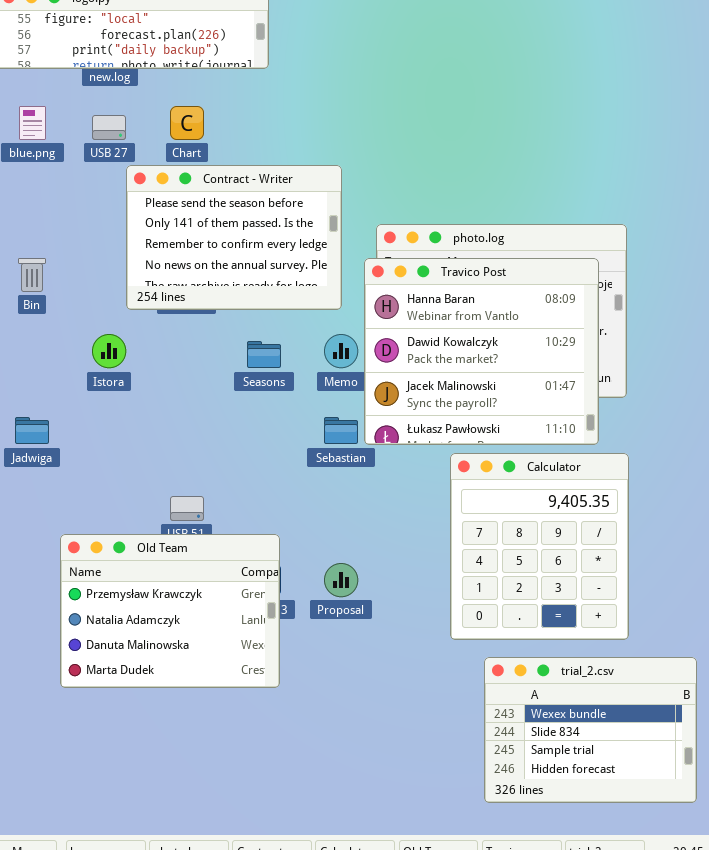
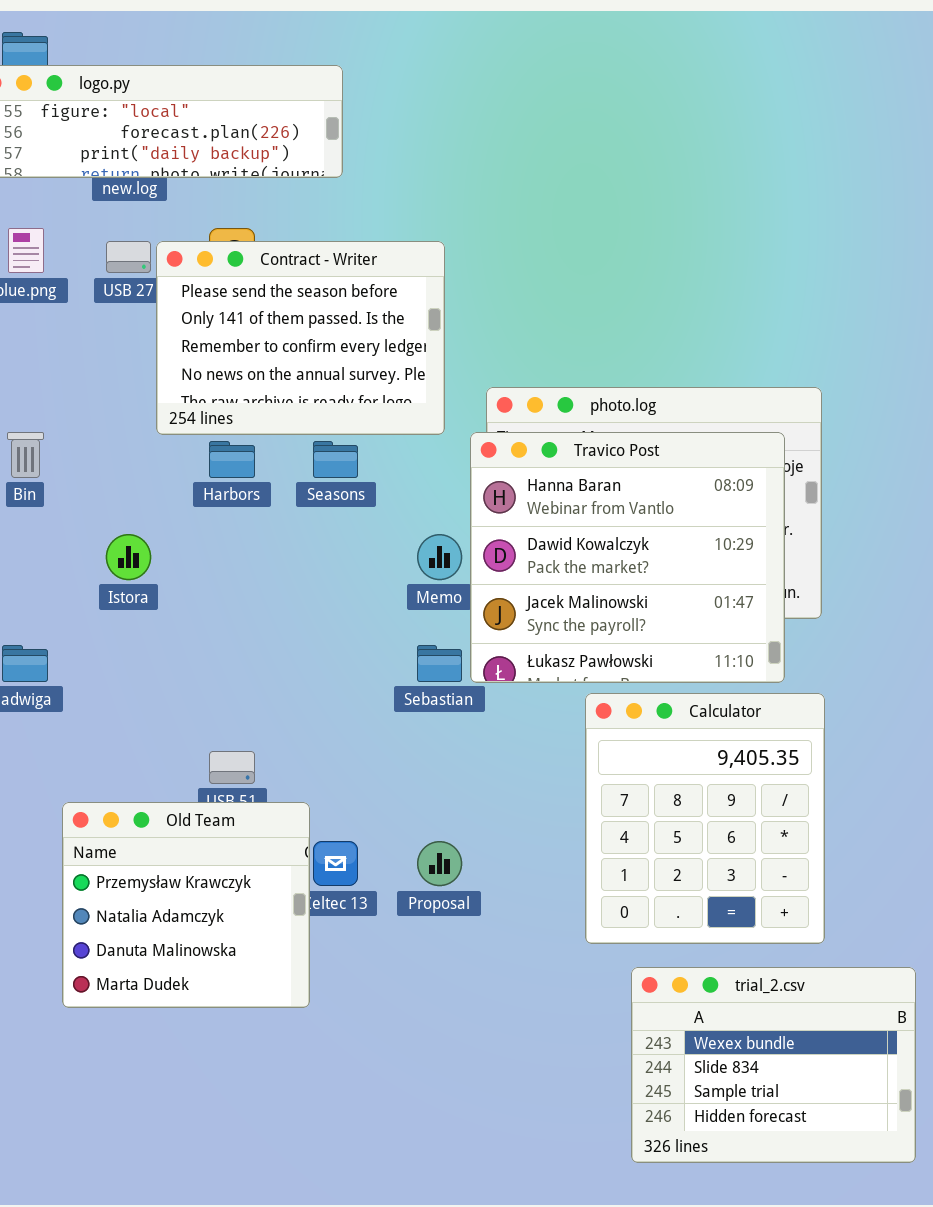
Contract - Writer: [126,165,342,310] -> [156,241,445,435], moved
Seasons: [247,341,281,368] -> [313,441,358,478], moved
Old Team: [60,534,280,688] -> [62,802,310,1008], resized

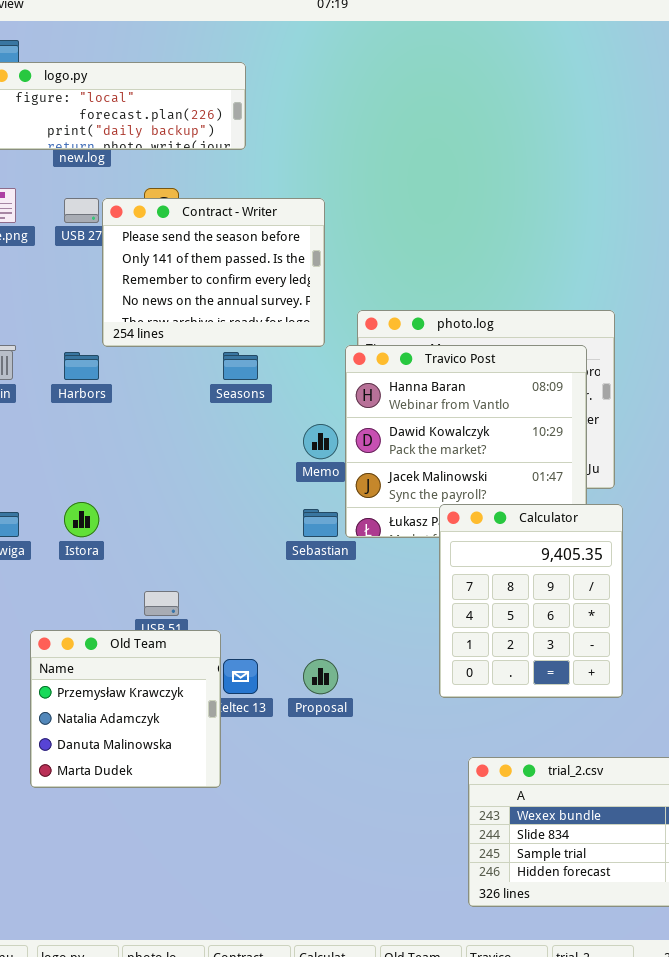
Harbors: [209,441,255,478] -> [64,352,99,380], moved
Istora: [106,534,151,580] -> [64,502,99,537], moved
Calculator: [585,693,825,944] -> [439,504,623,698], moved

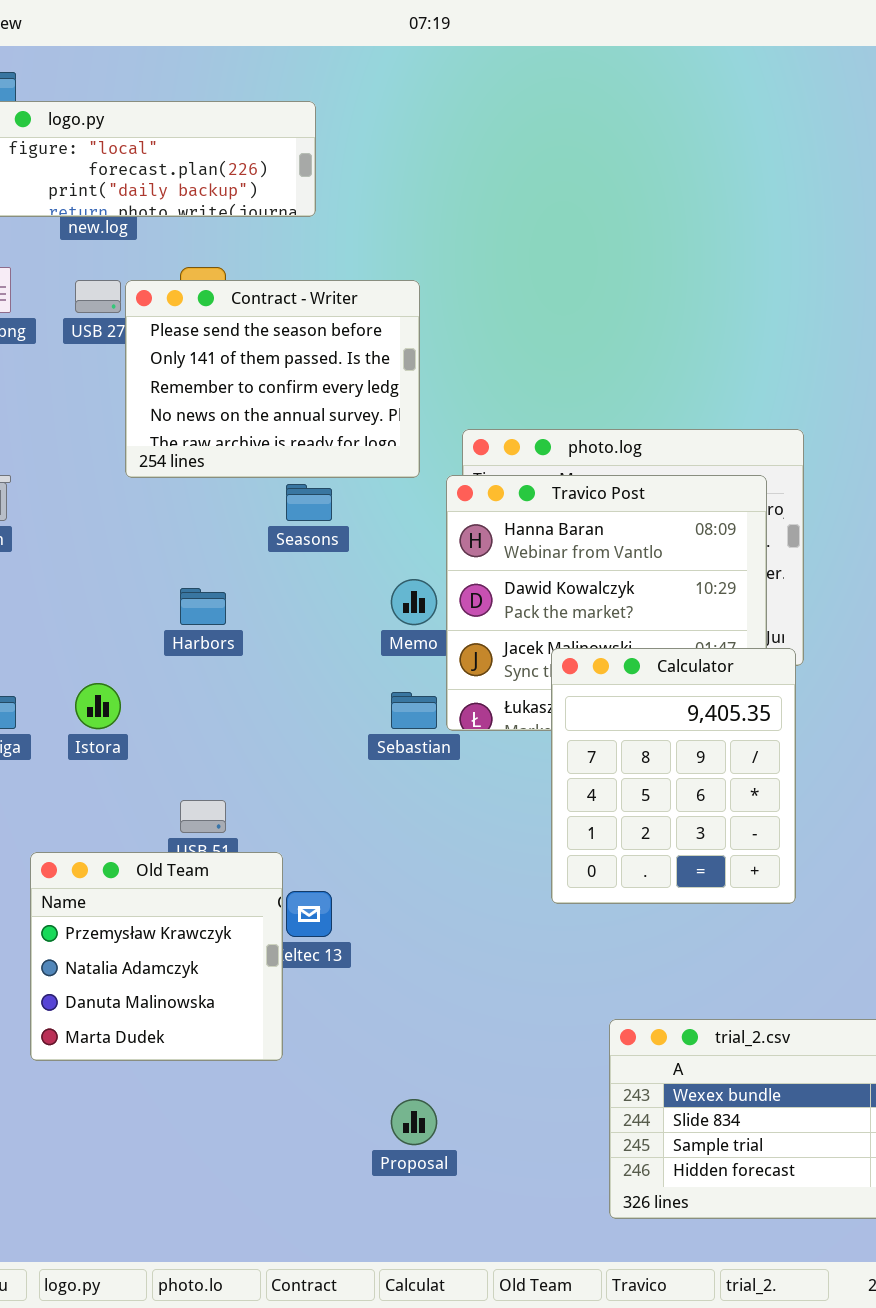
Harbors: [64,352,99,380] -> [180,588,226,625], moved
Calculator: [439,504,623,698] -> [551,648,796,904], moved
Proposal: [303,659,338,694] -> [391,1099,437,1145], moved

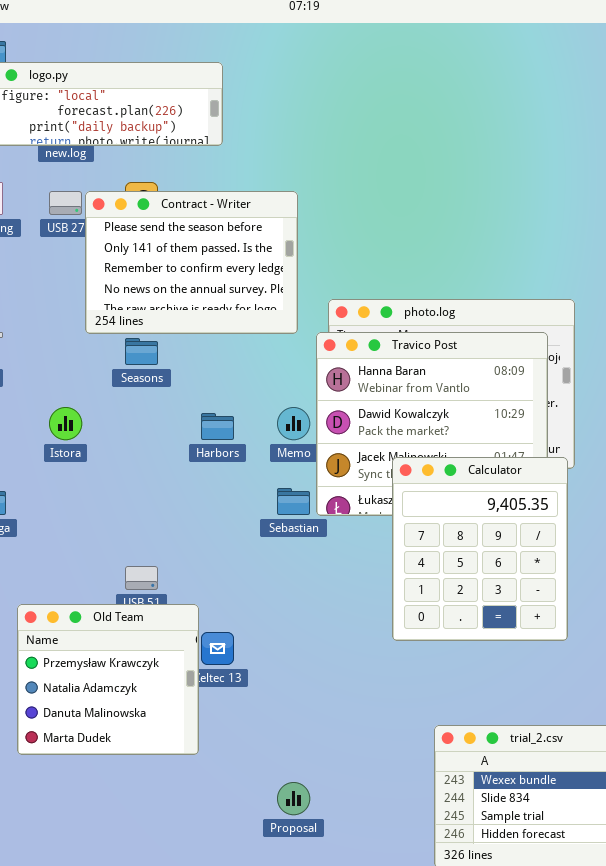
Seasons: [286,484,332,521] -> [125,338,158,365], moved
Harbors: [180,588,226,625] -> [201,413,234,440], moved
Istora: [75,683,121,729] -> [49,407,82,440], moved

